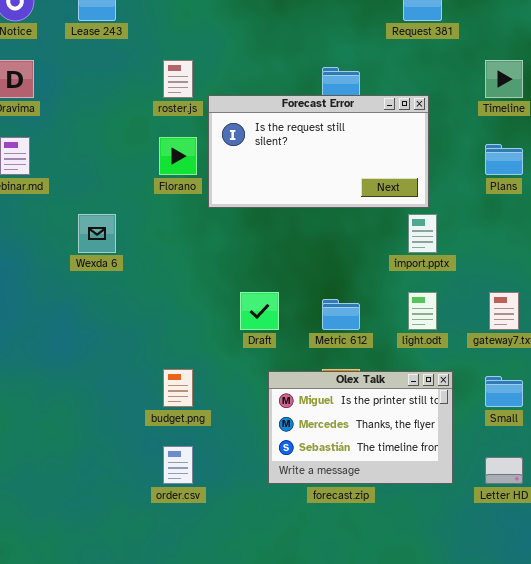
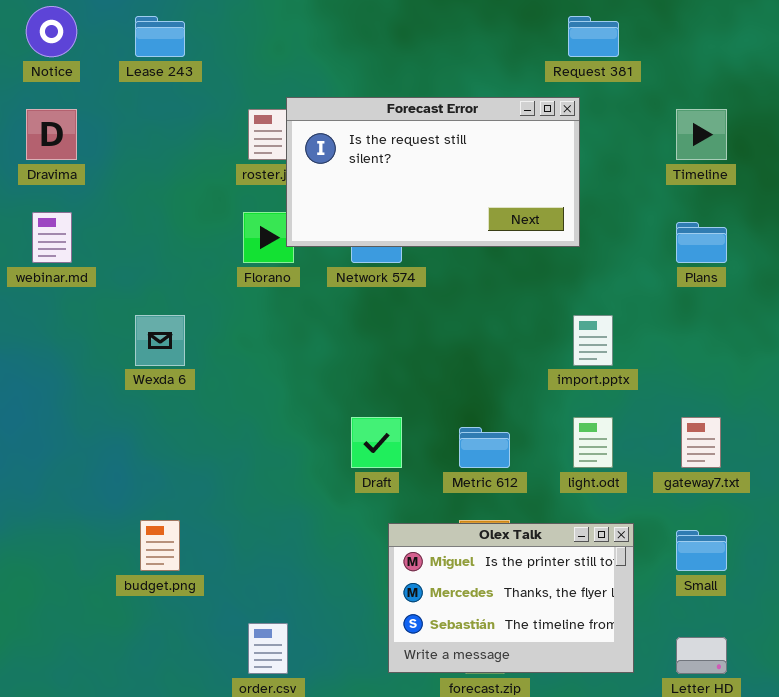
Forecast Error: [208,95,429,208] -> [286,97,580,247], moved
budget.png: [163,369,193,407] -> [140,520,180,571], moved

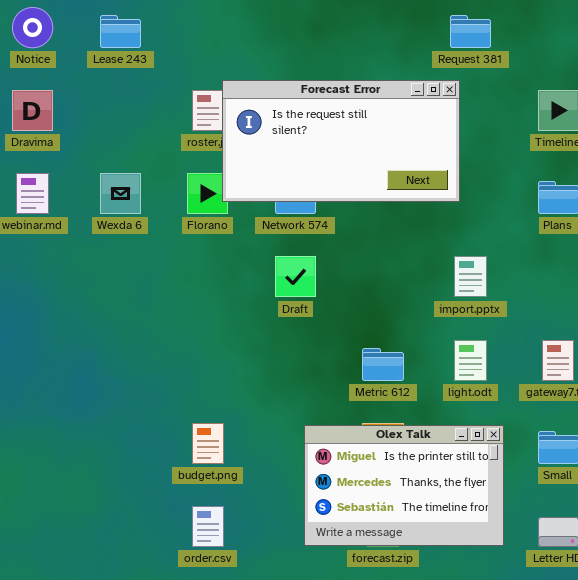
Wexda 6: [135,315,185,366] -> [100,173,141,214], moved
Draft: [351,417,402,468] -> [275,256,316,297], moved
budget.png: [140,520,180,571] -> [192,423,224,464], moved

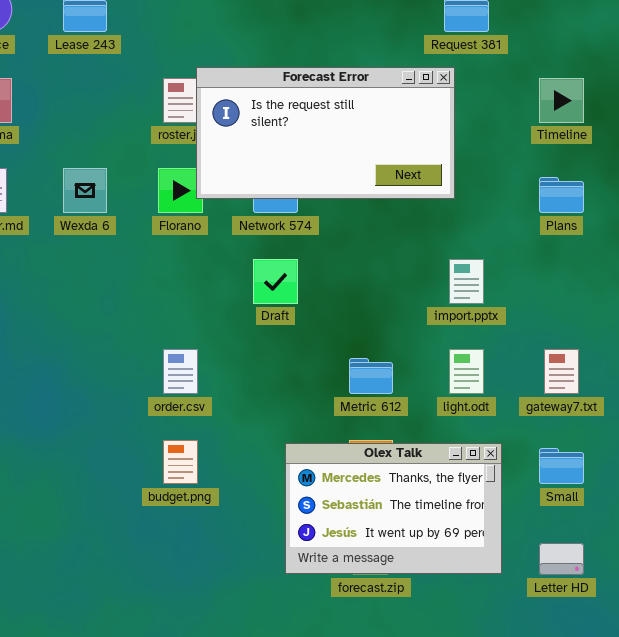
Olex Talk: [304,425,504,546] -> [285,443,502,574], scrolled down 1 row
order.csv: [192,506,224,547] -> [163,349,198,394], moved

